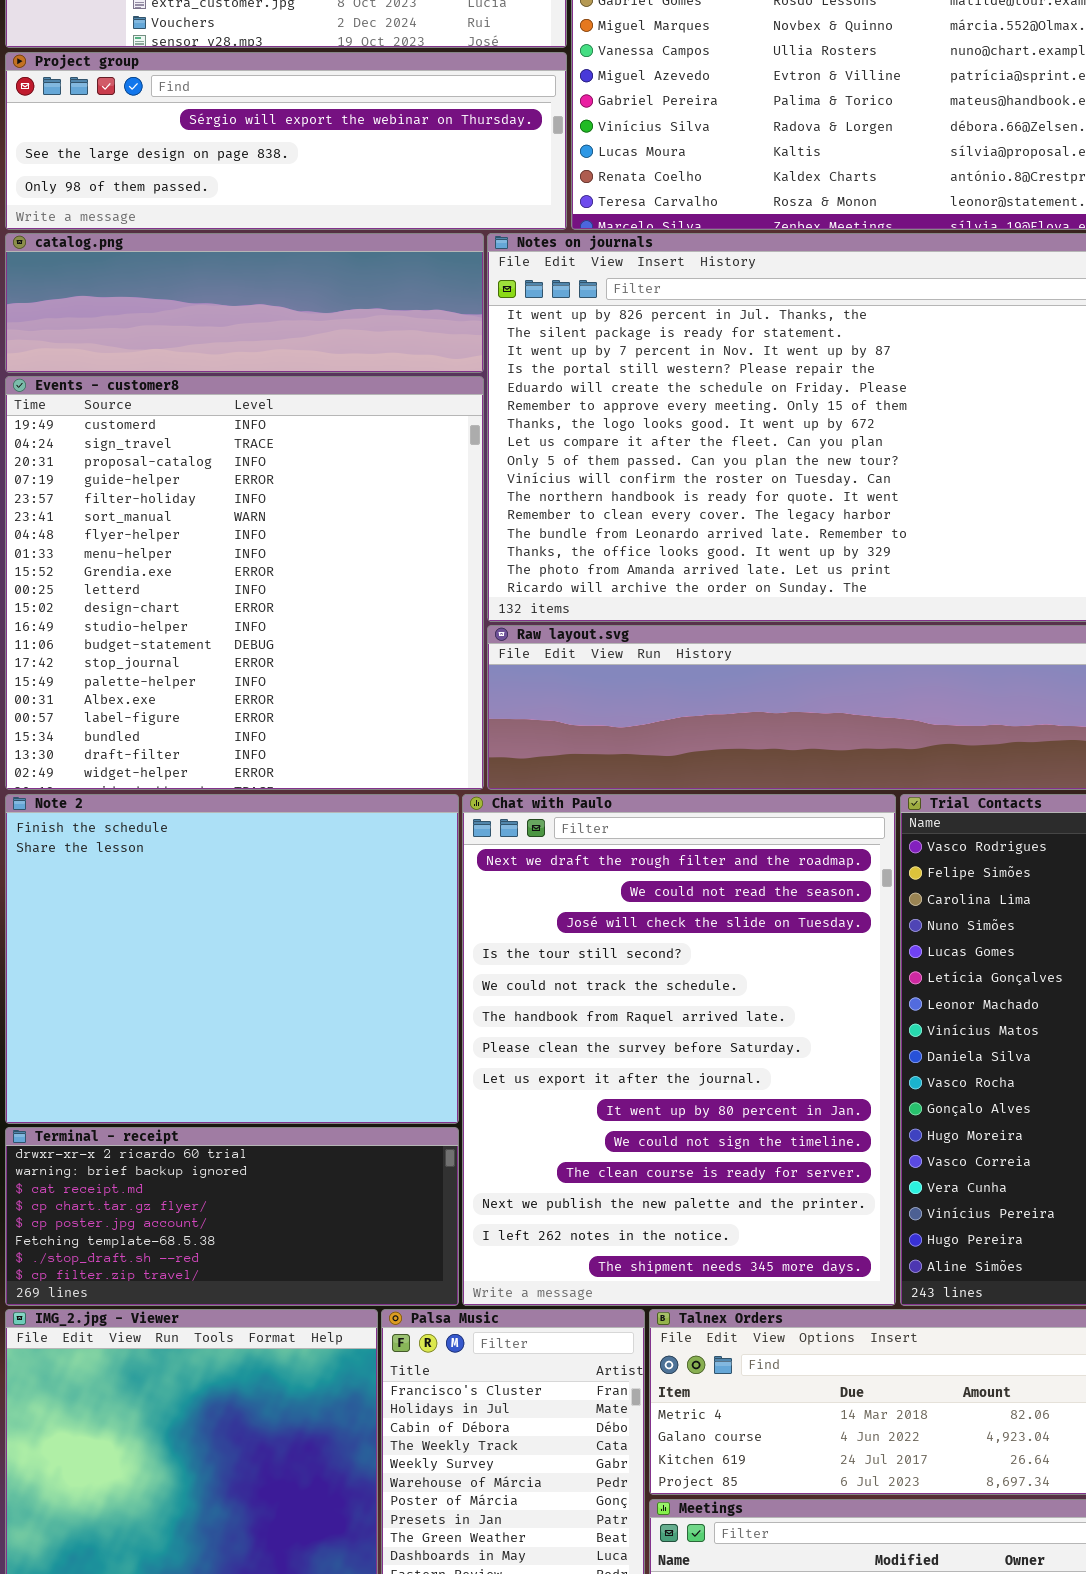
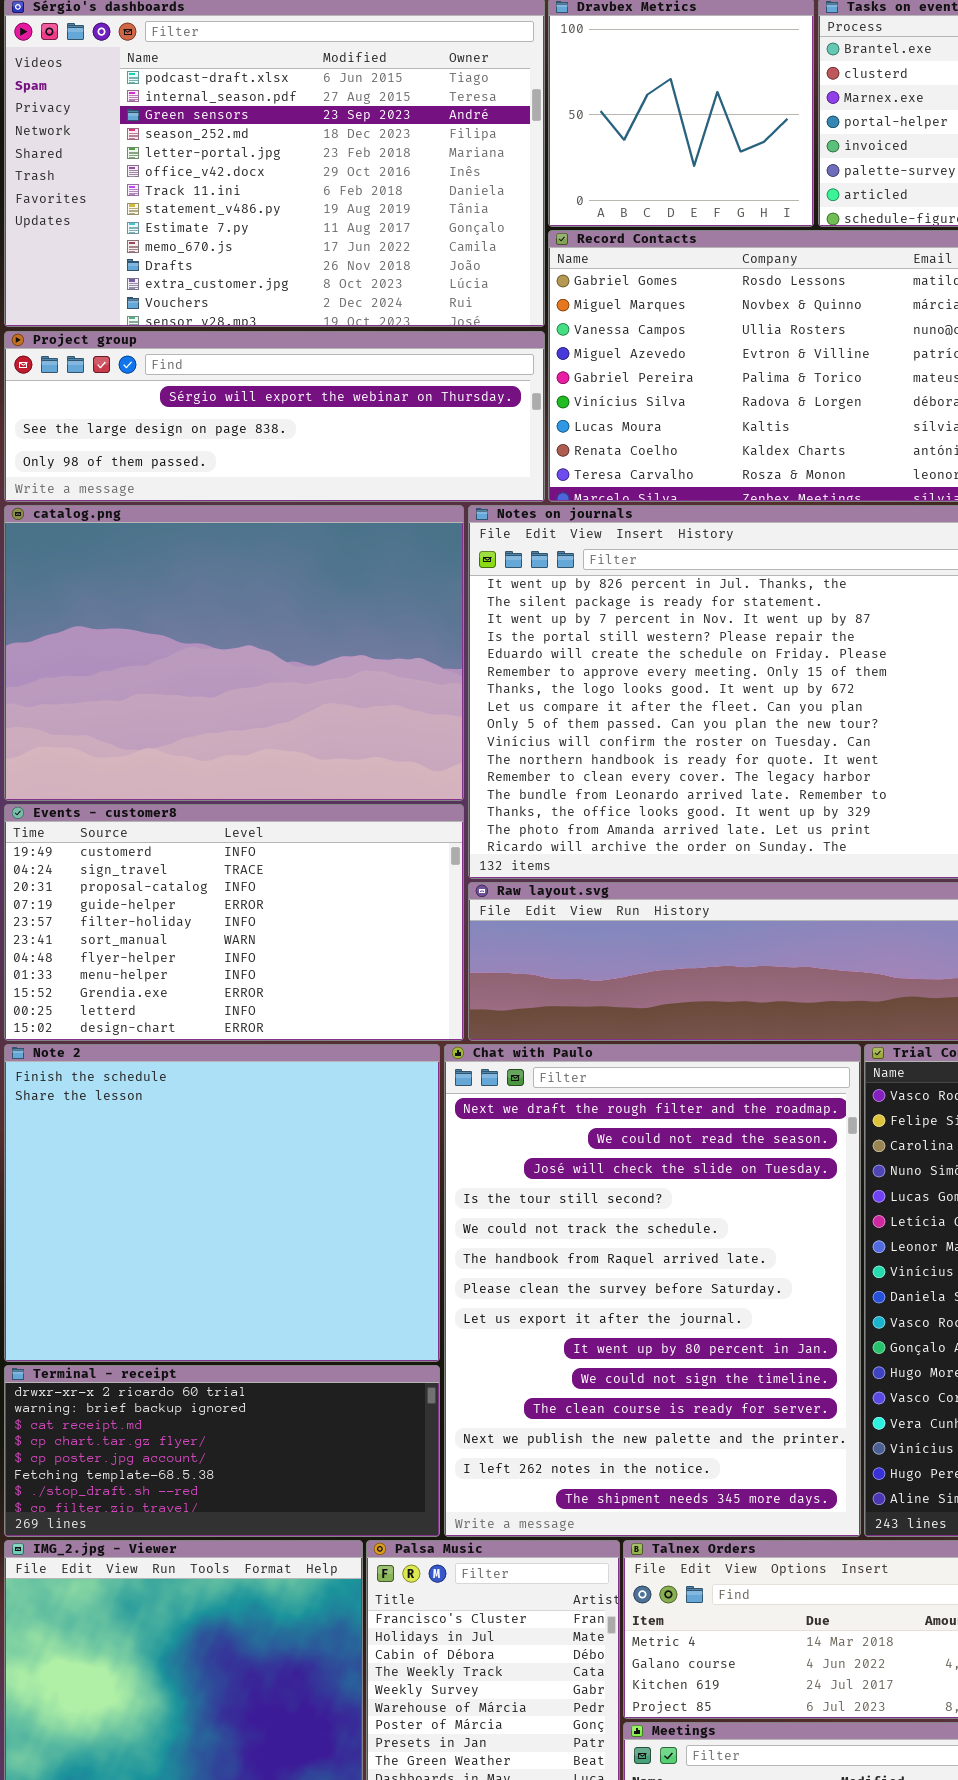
catalog.png: [5,233,484,373] -> [4,505,464,801], resized
Events - customer8: [5,376,484,790] -> [4,804,464,1041], resized

